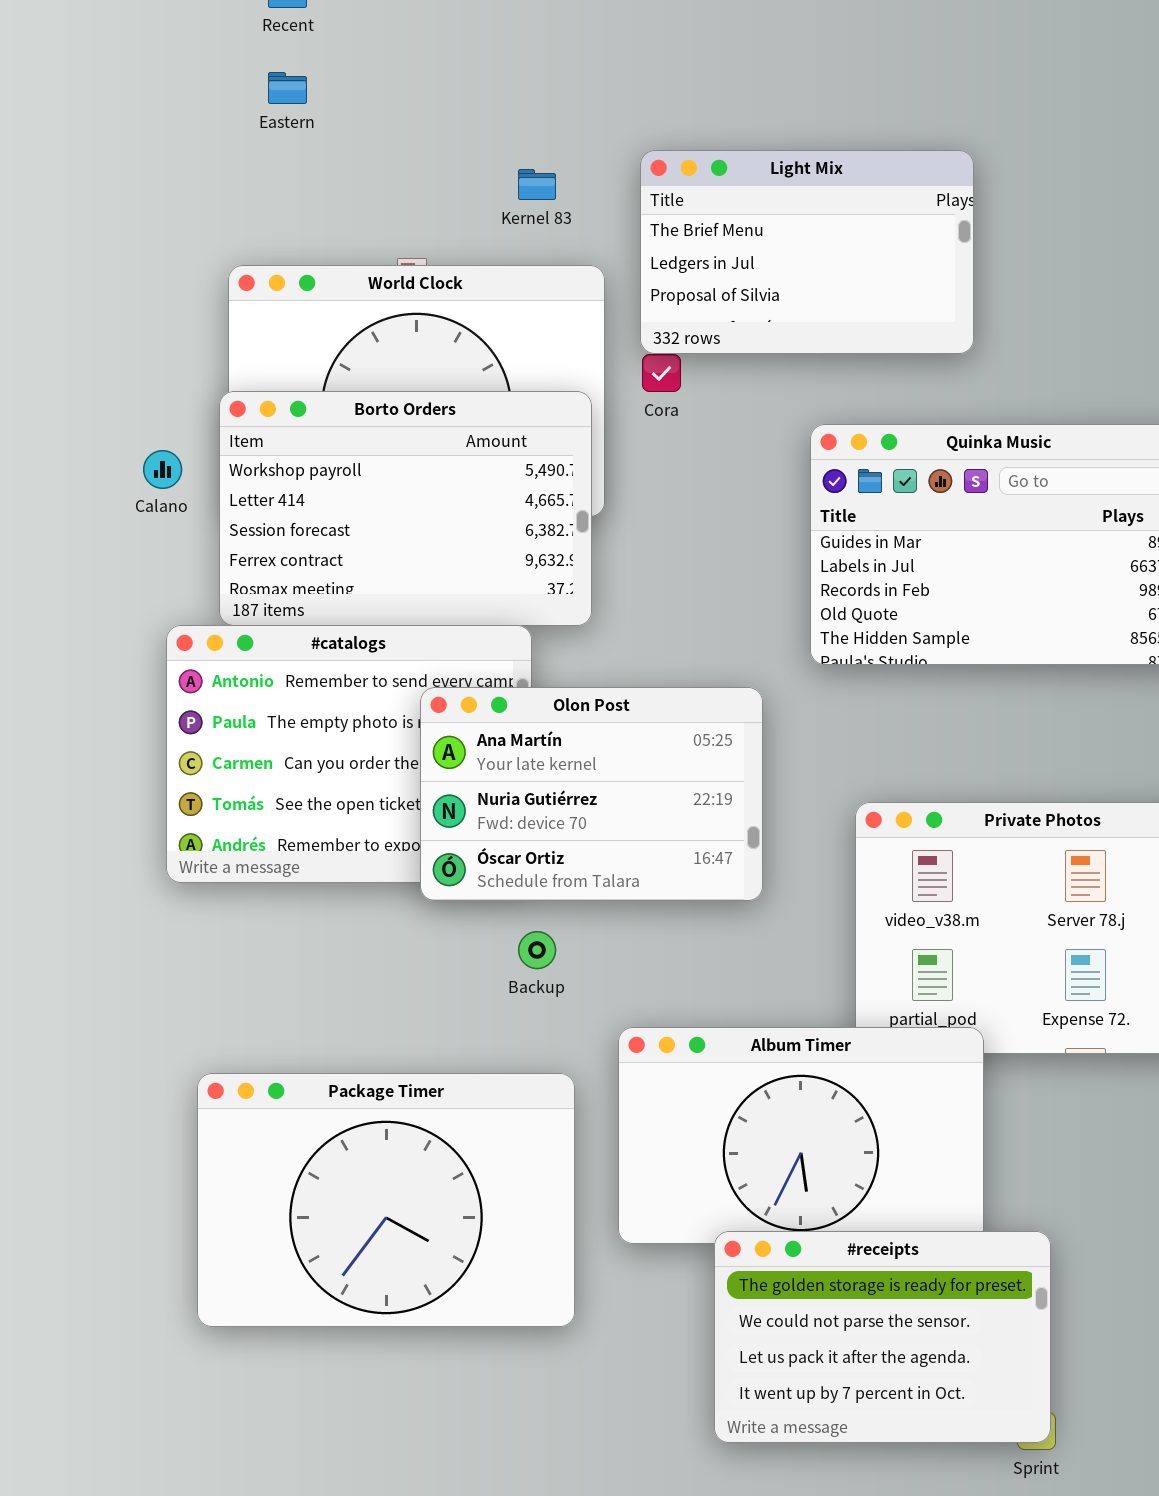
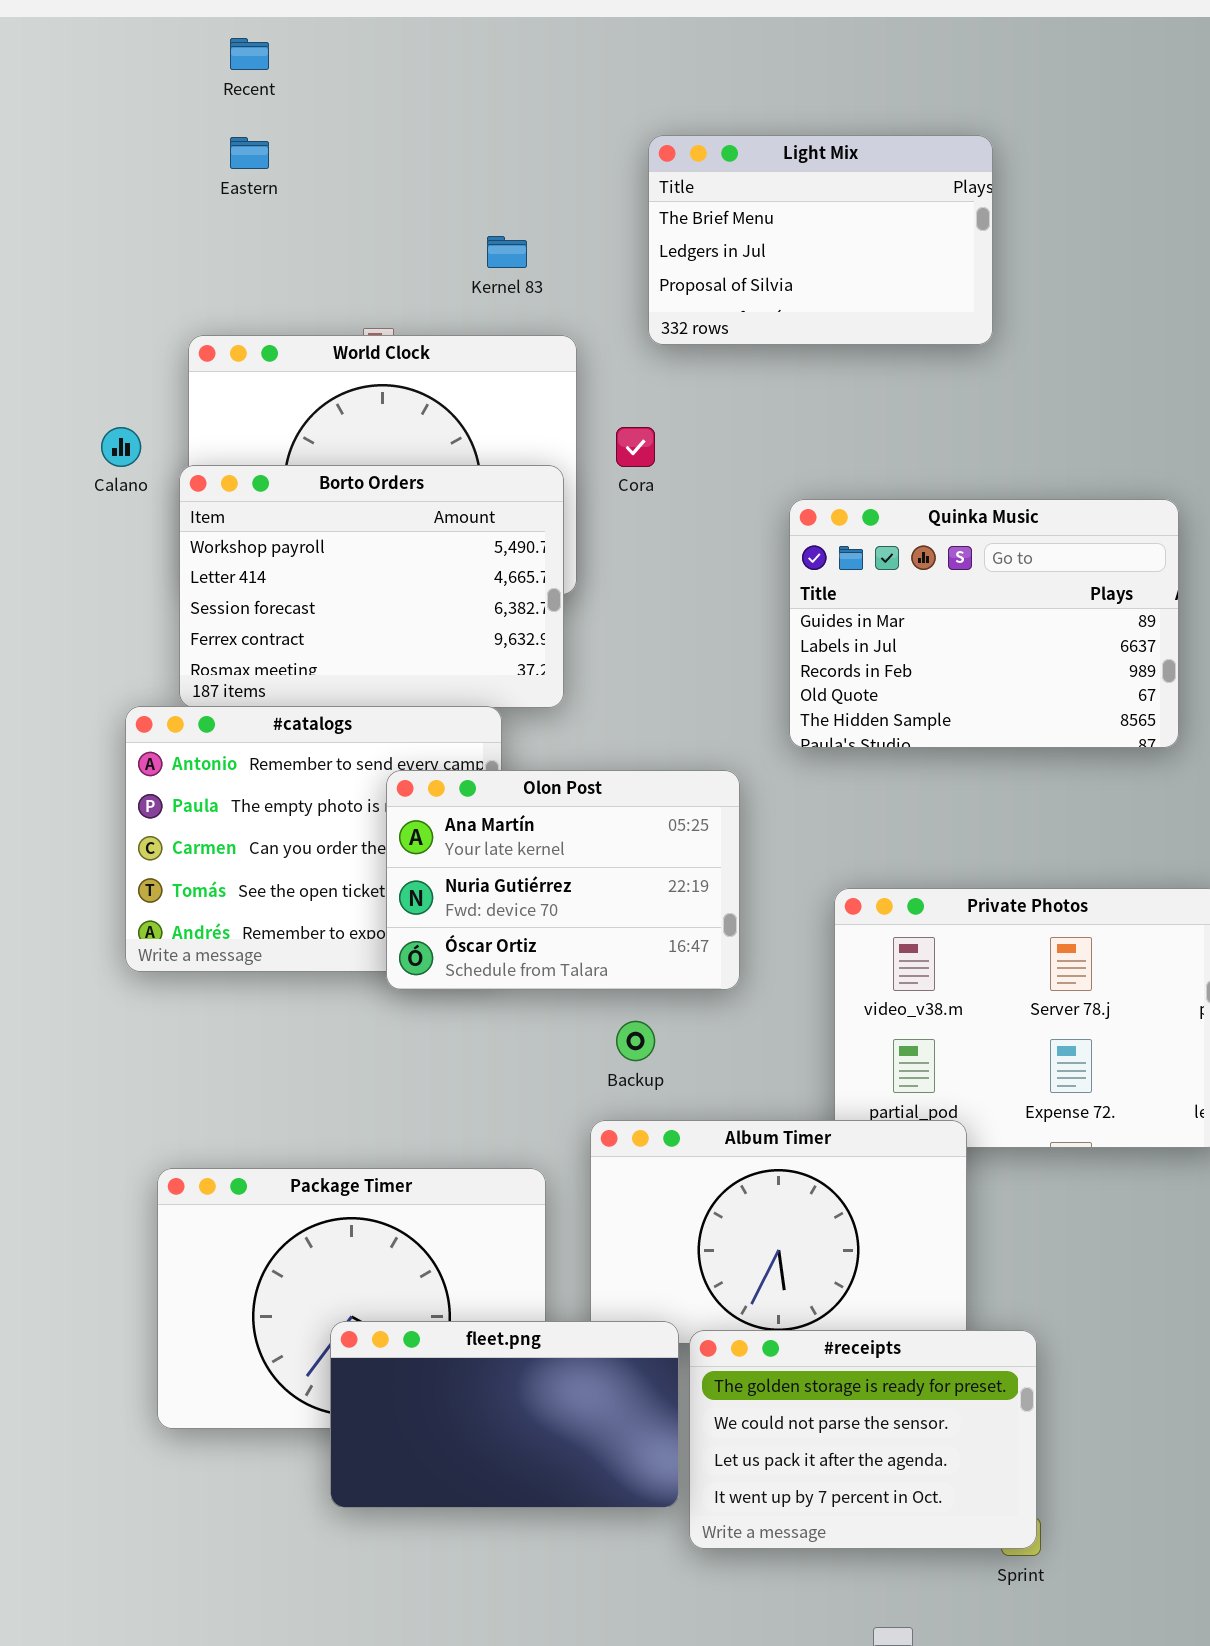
Light Mix: [640,150,974,354] -> [648,135,993,345], moved
Calano: [143,450,182,489] -> [101,427,141,467], moved
Backup: [518,931,556,969] -> [616,1021,655,1061], moved
fleet.png: none -> [330,1321,679,1508], opened

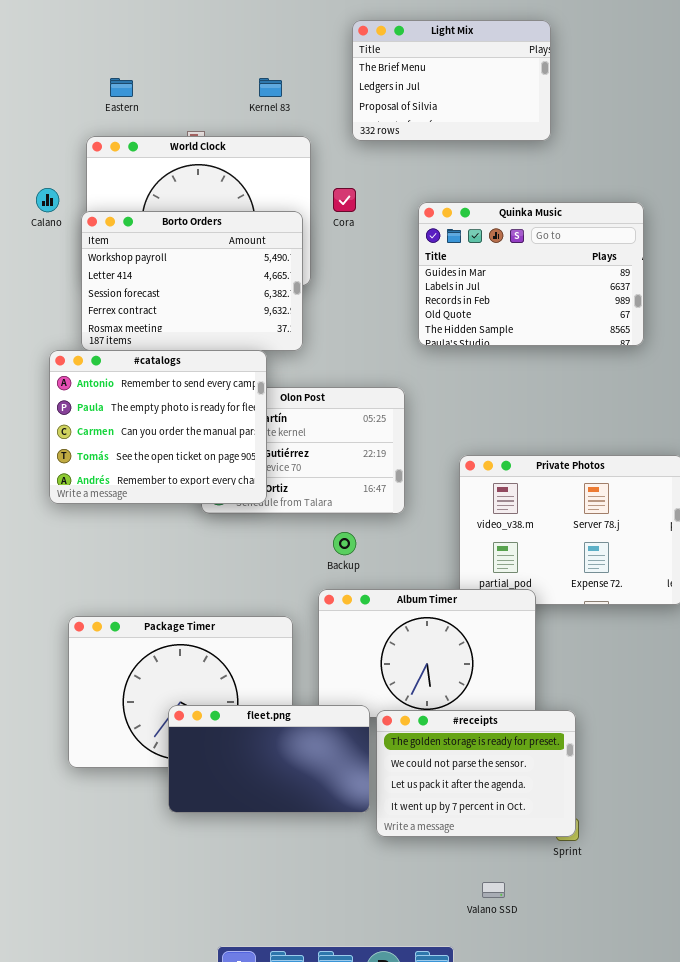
Eastern: [230,137,269,169] -> [110,78,133,97], moved
Quinka Music: [789,499,1179,748] -> [418,202,644,346], moved
#catalogs: [125,706,502,972] -> [49,350,267,504], raised

